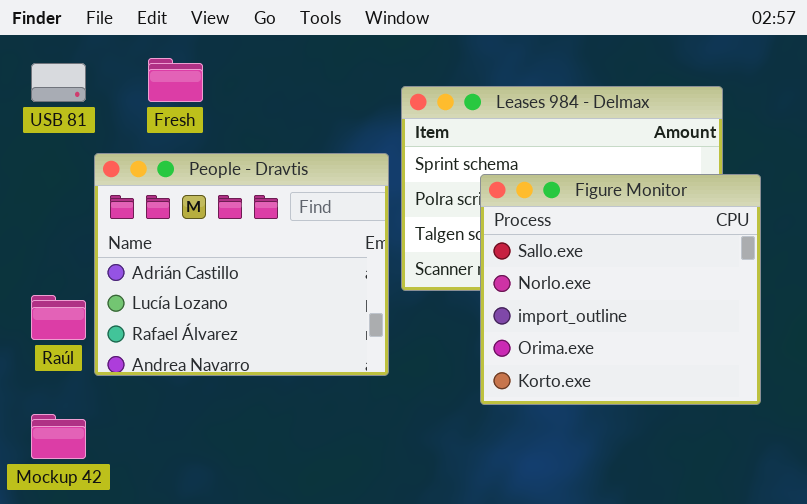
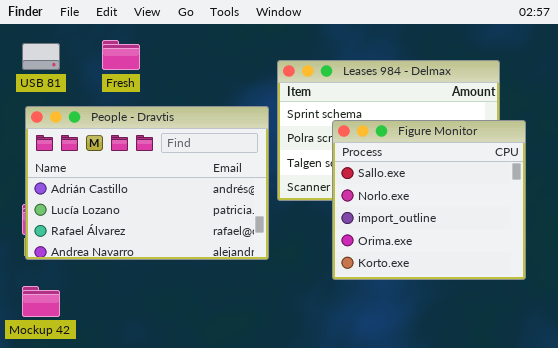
People - Dravtis: [94,153,389,376] -> [25,106,269,260], resized

